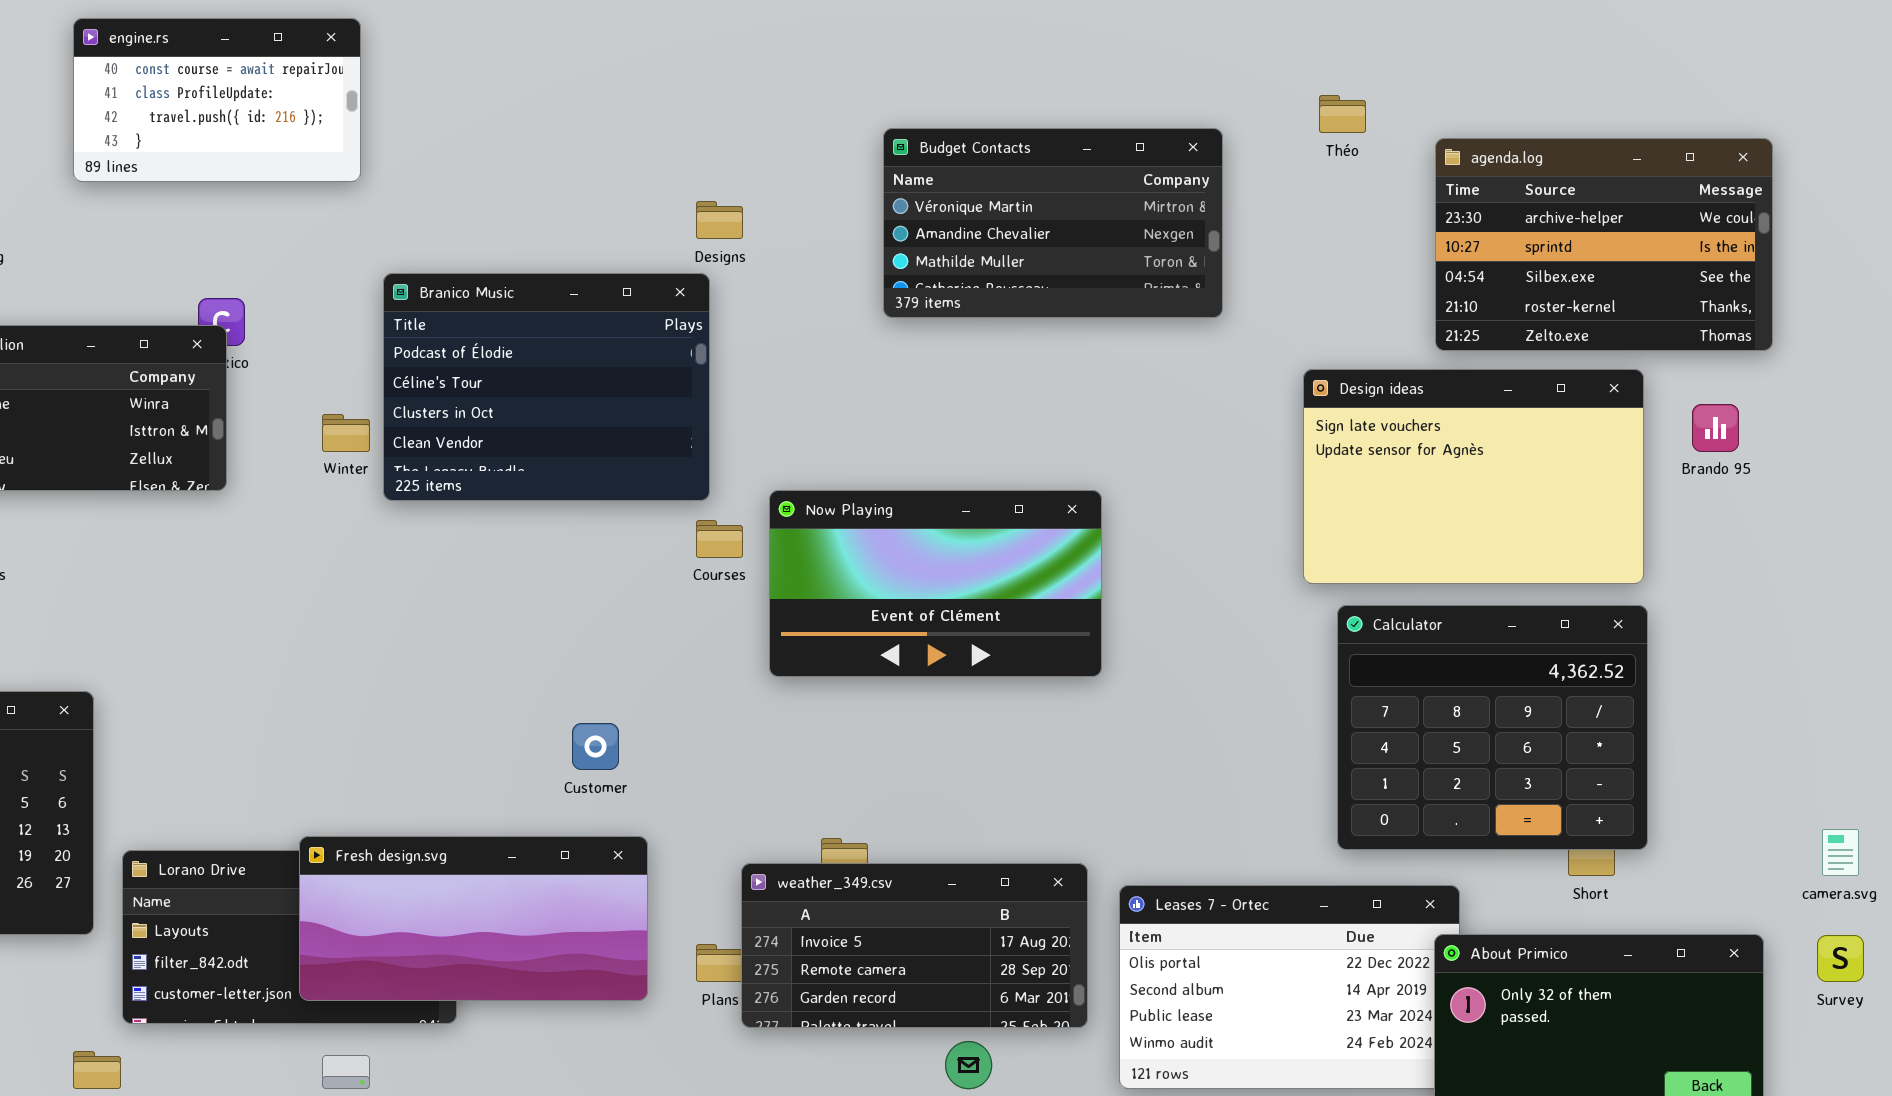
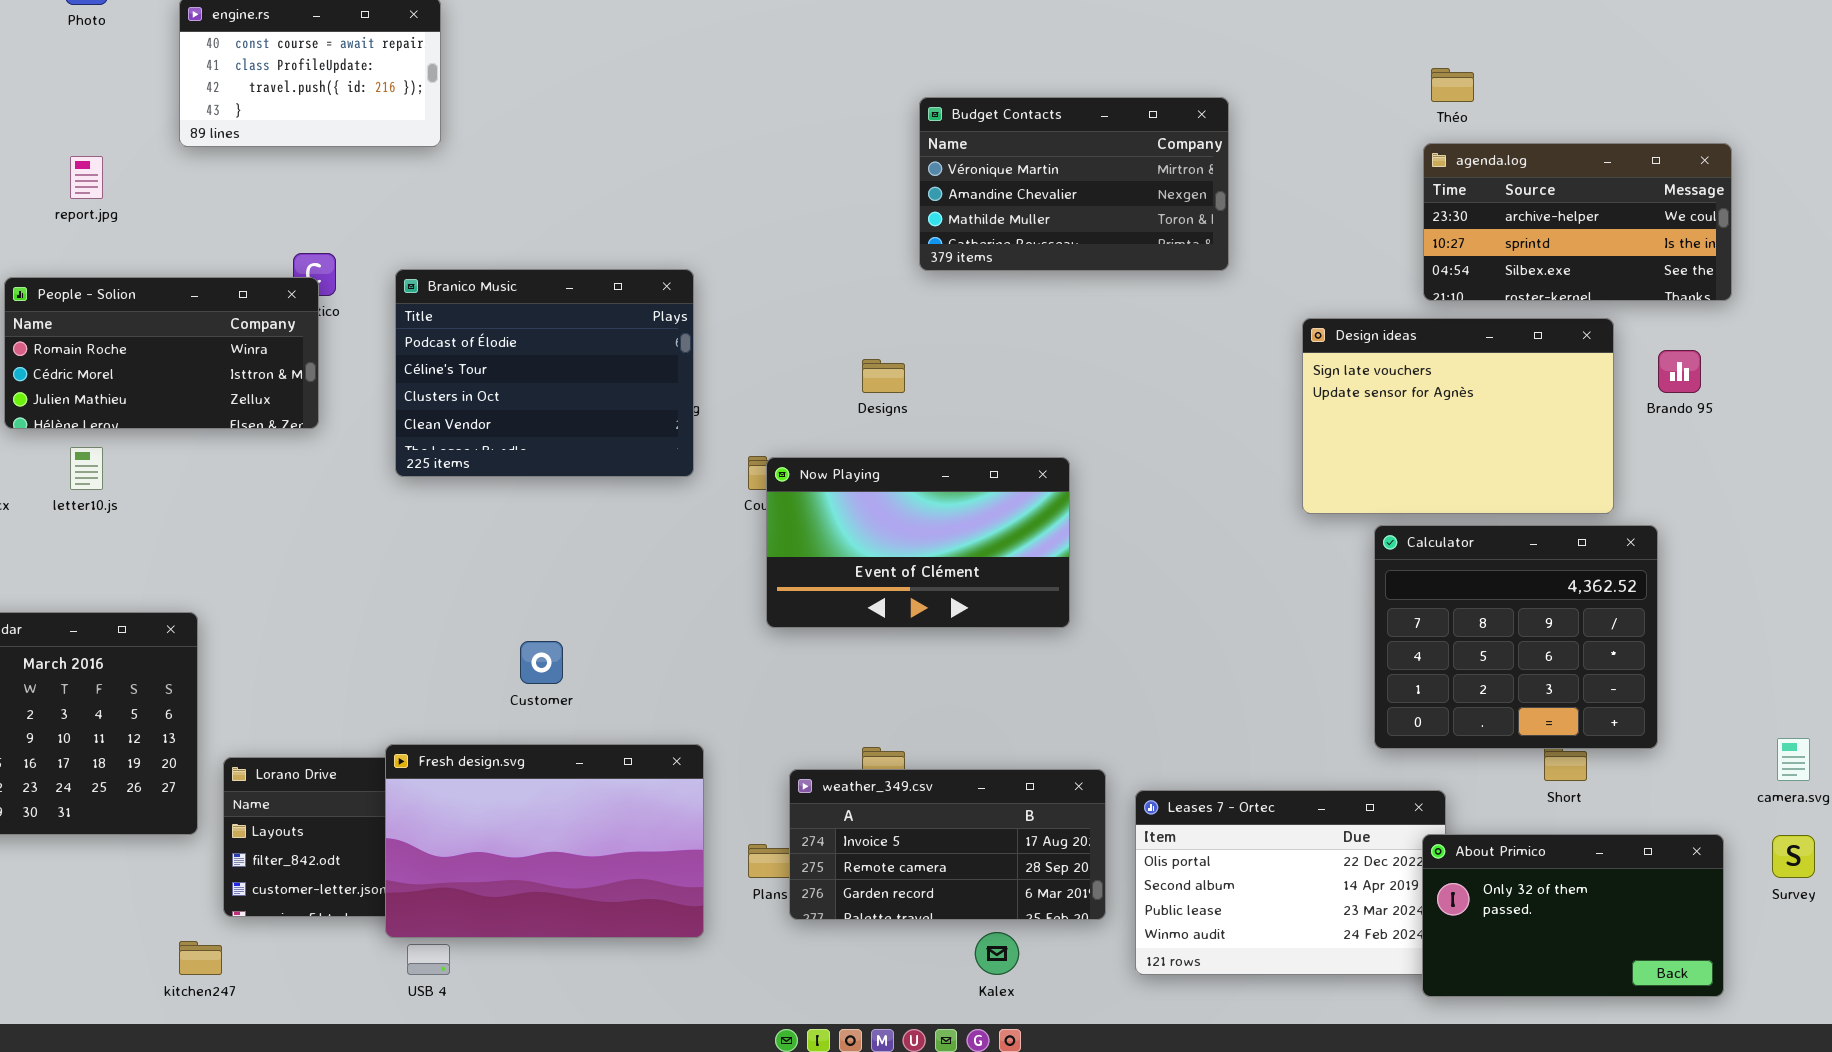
Théo: [1319,95,1366,133] -> [1431,68,1474,102], moved
agenda.log: [1435,138,1773,351] -> [1423,143,1732,301], resized
Designs: [696,201,743,239] -> [862,359,905,393], moved
Branico Music: [383,273,710,501] -> [395,269,694,477], moved
Now Playing: [769,490,1102,677] -> [766,457,1070,628], moved
Calculator: [1337,605,1648,850] -> [1374,525,1658,749], moved
Customer: [572,723,619,770] -> [520,641,563,684], moved
Fresh design.svg: [299,836,648,1001] -> [385,744,704,938], resized

